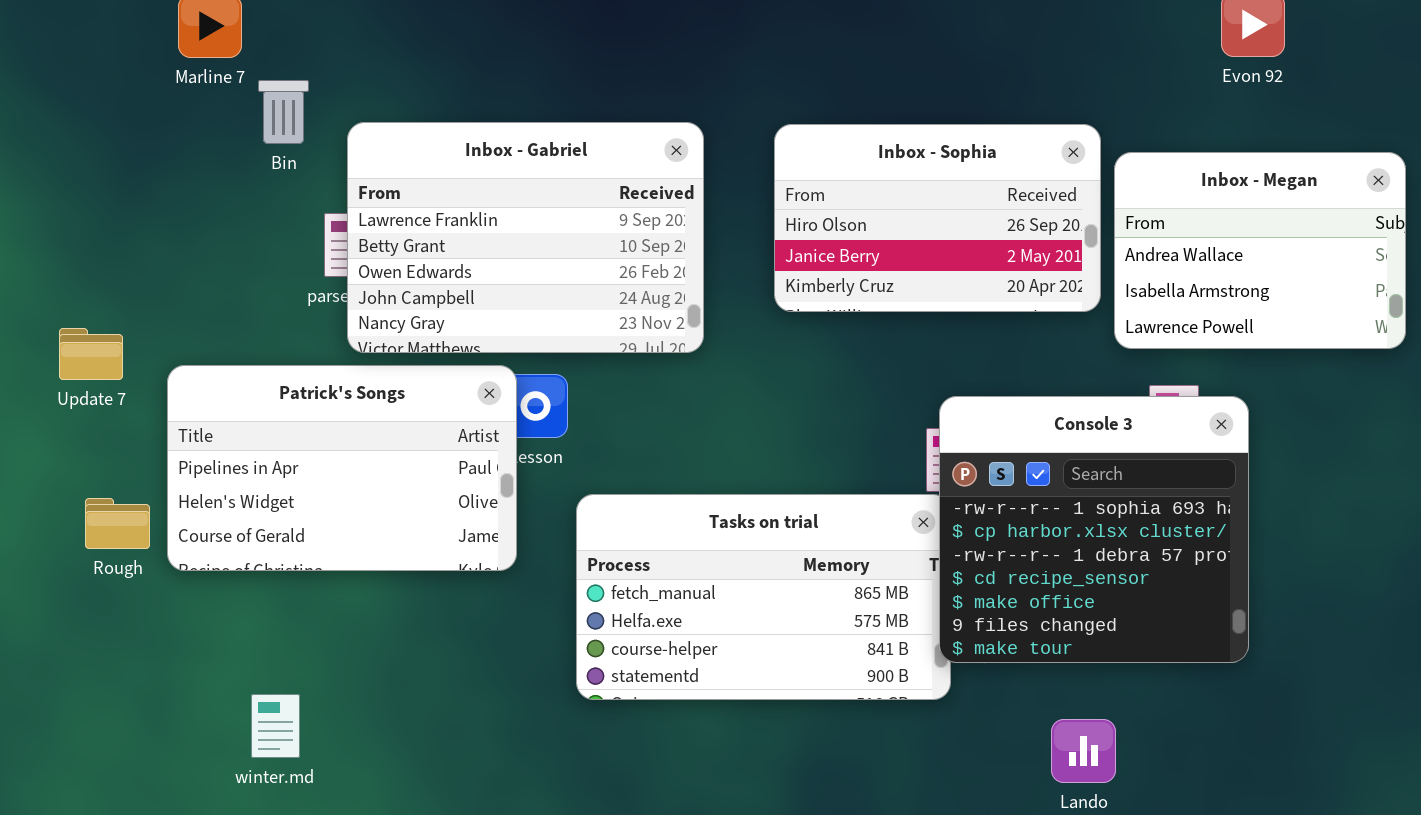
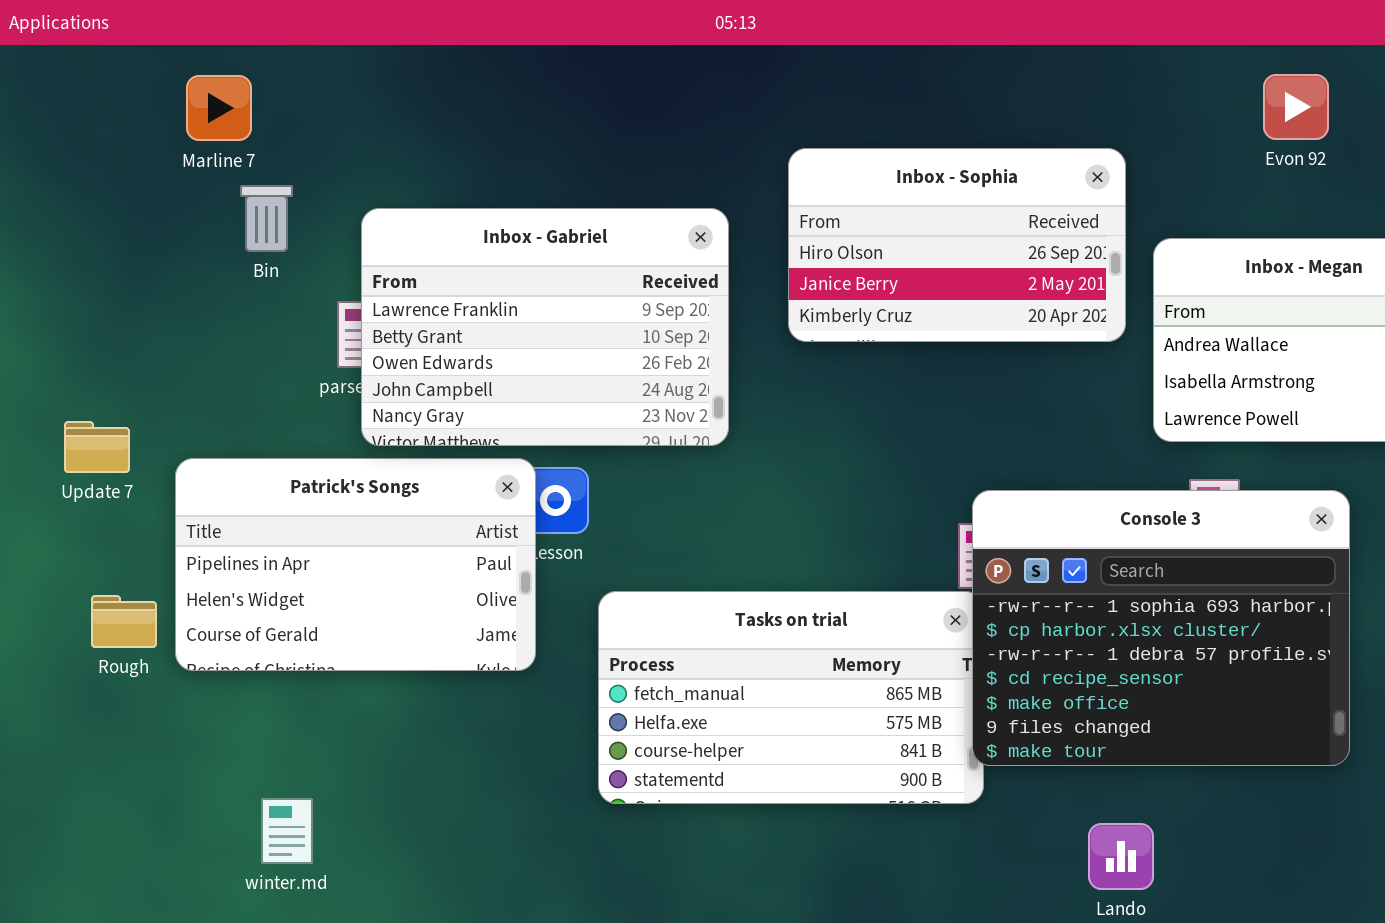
Bin: [258,80,309,144] -> [240,185,293,252], moved
Inbox - Sophia: [774,124,1101,312] -> [788,148,1126,342], moved
Console 3: [939,396,1249,663] -> [972,490,1350,766], resized

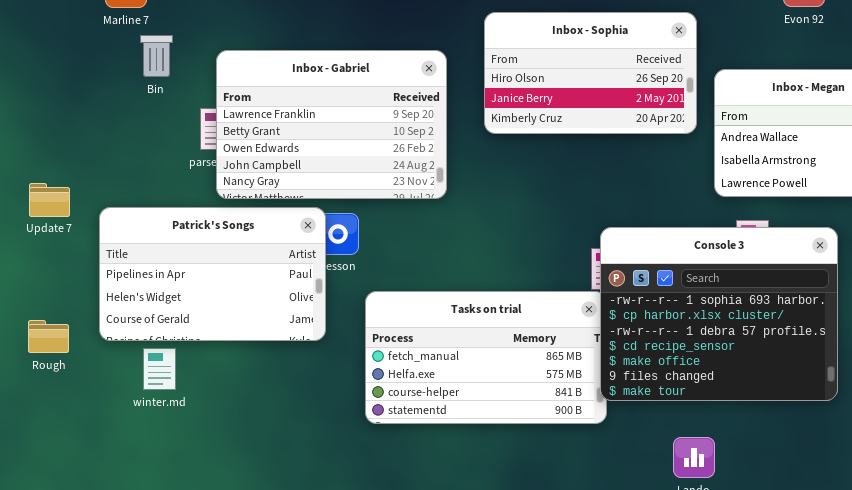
Rough: [91,595,157,648] -> [28,320,69,353], moved
winter.md: [261,798,313,864] -> [143,348,176,390], moved

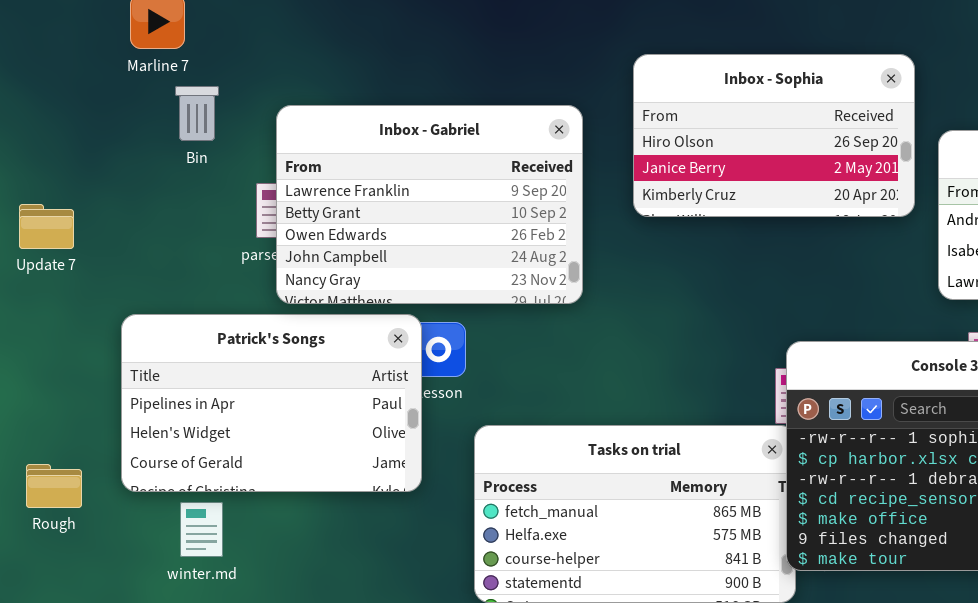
Update 7: [29,183,70,217] -> [19,204,74,249], moved

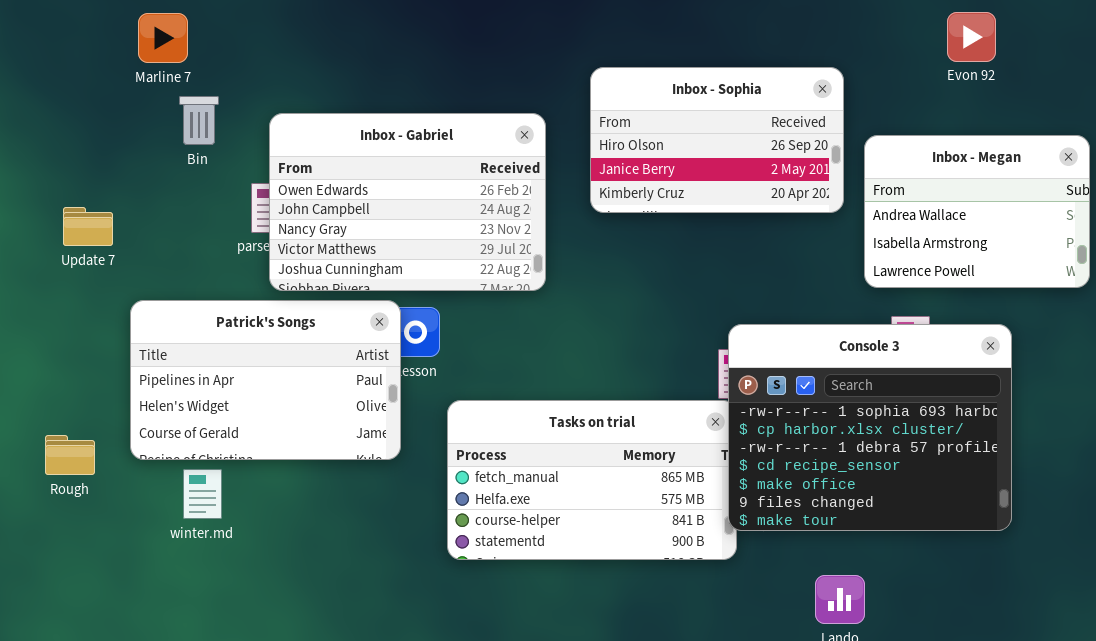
Inbox - Gabriel: [276,105,583,304] -> [269,113,546,291], scrolled down 2 rows
Update 7: [19,204,74,249] -> [63,207,113,246], moved

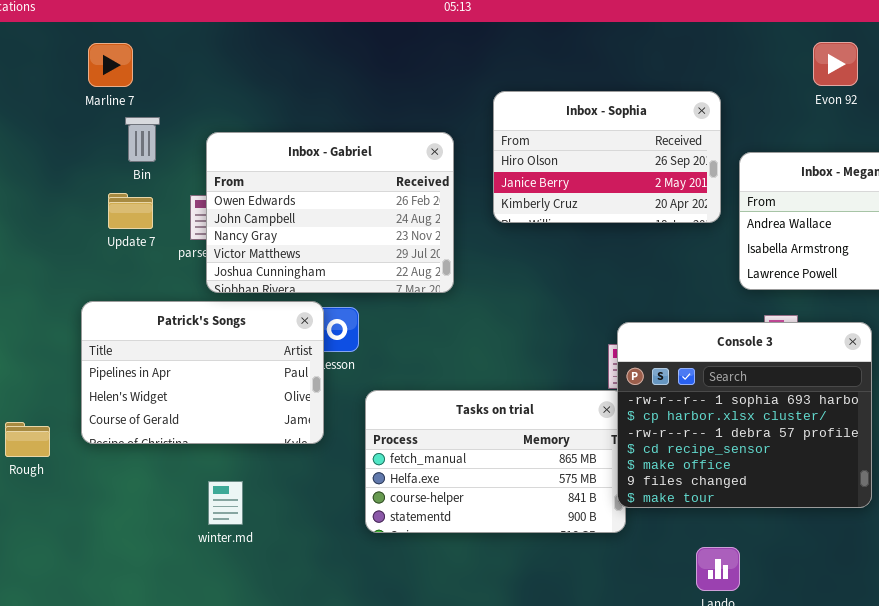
Update 7: [63,207,113,246] -> [108,193,153,229], moved
winter.md: [183,469,222,519] -> [208,481,243,525], moved

